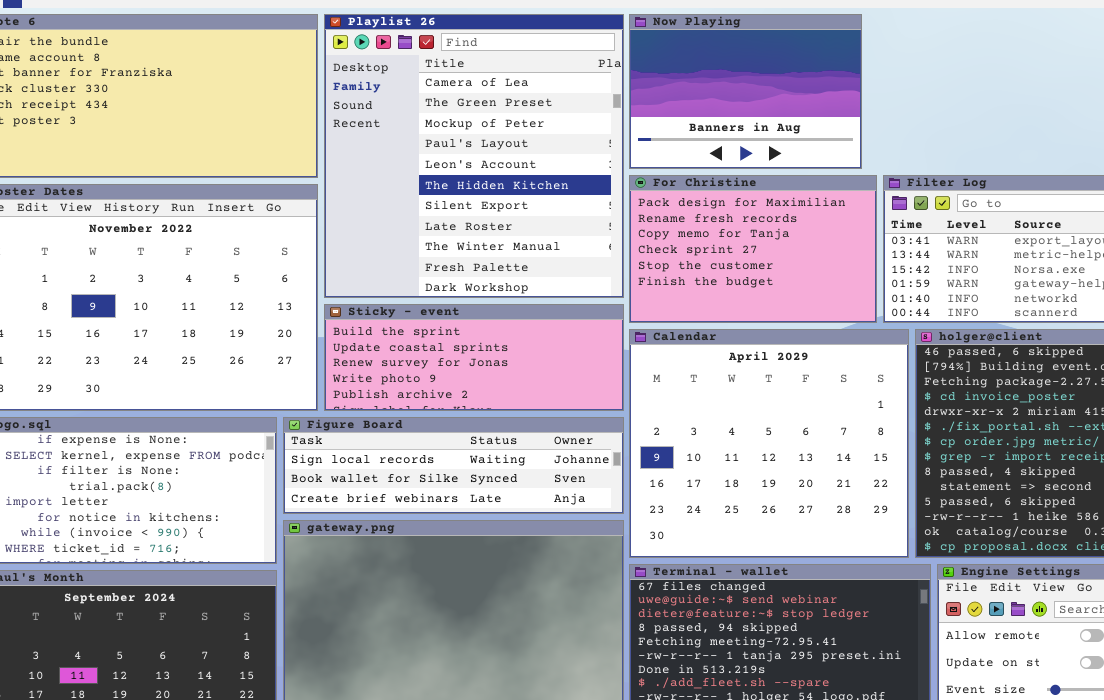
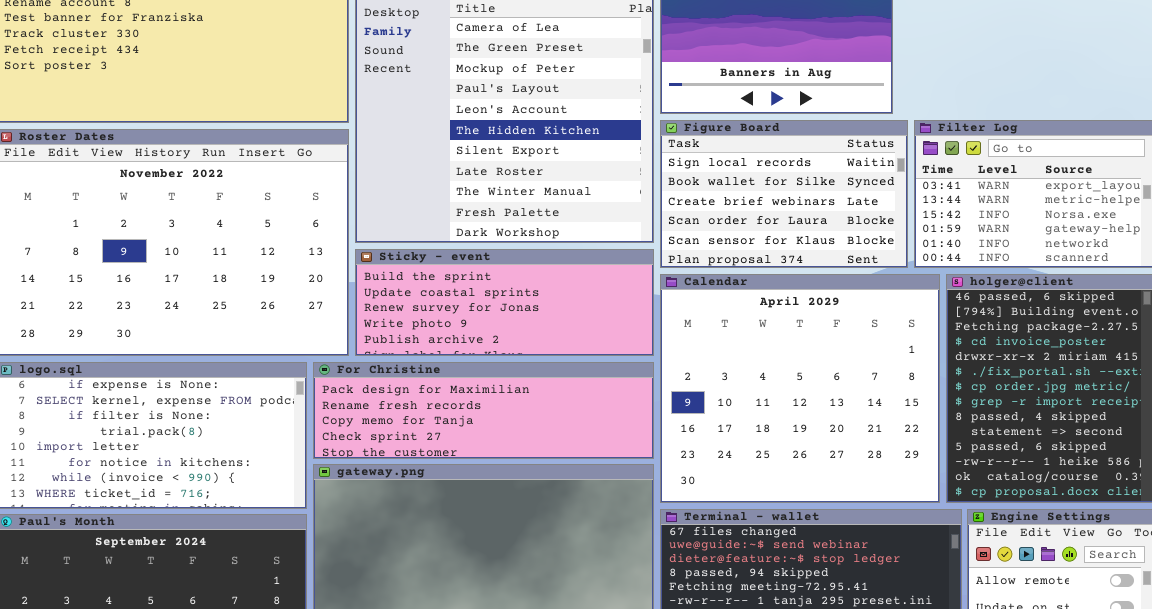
For Christine: [629,175,877,323] -> [313,362,654,459], moved, resized
Figure Board: [283,417,624,514] -> [660,120,908,268], moved, resized

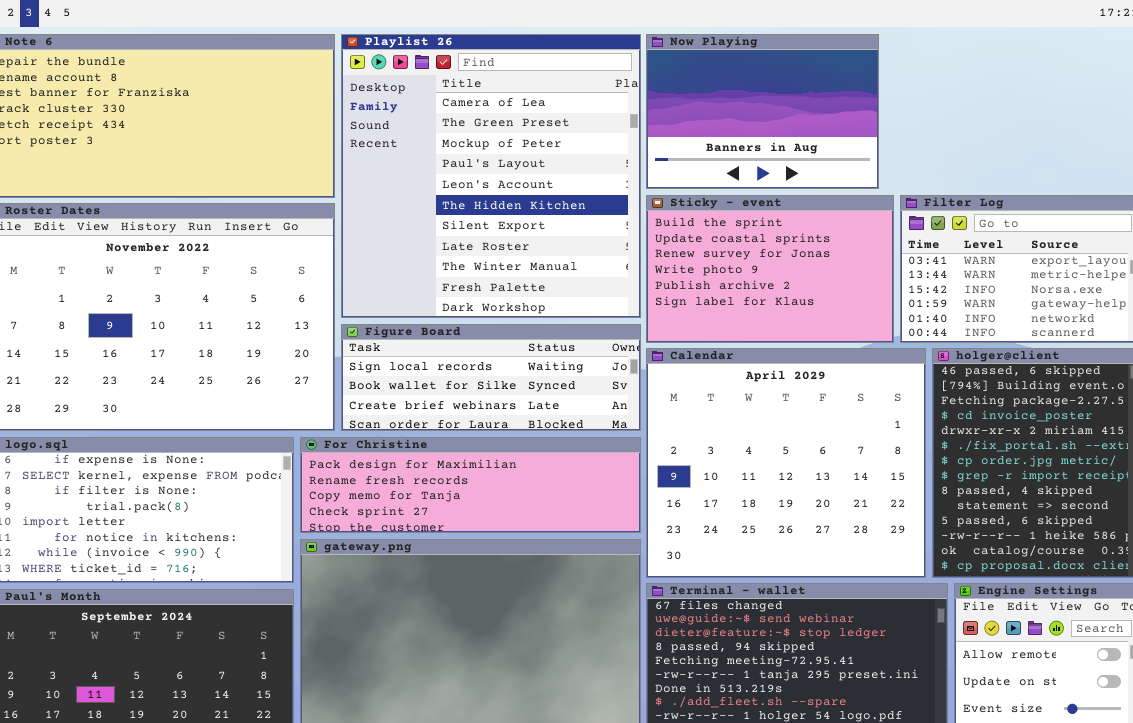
Figure Board: [660,120,908,268] -> [341,324,641,431], moved, resized
Sticky - event: [355,249,654,356] -> [646,195,894,343], moved, resized

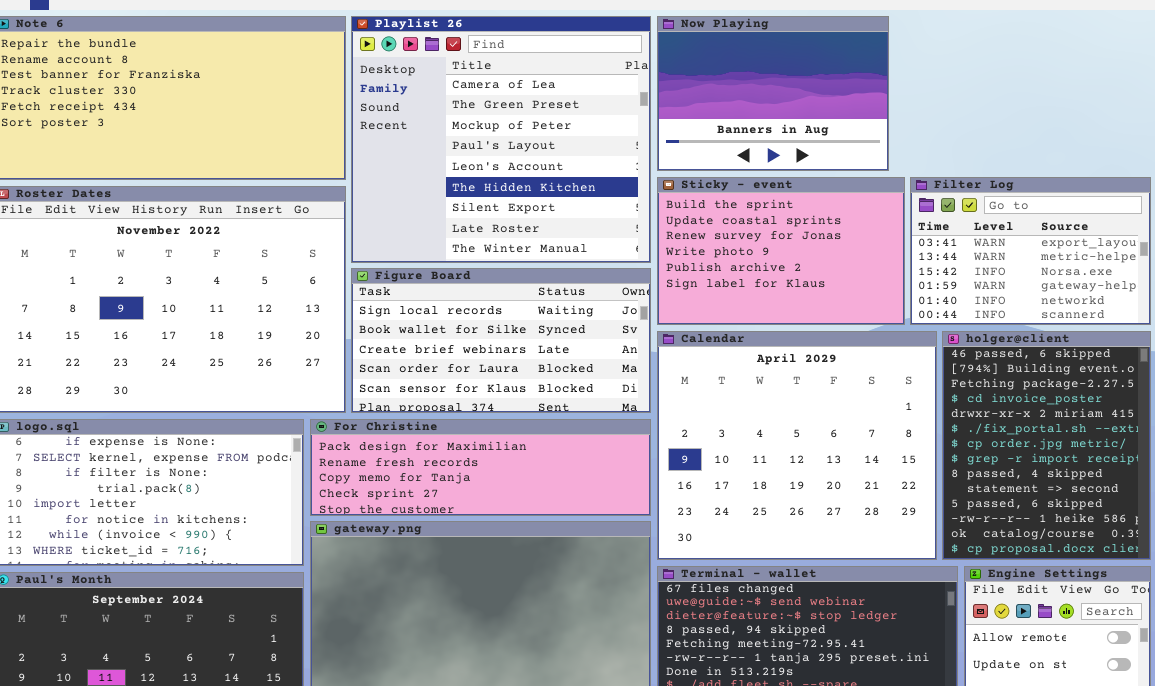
Playlist 26: [341,34,641,318] -> [351,16,651,263], resized
Figure Board: [341,324,641,431] -> [351,268,651,413], resized

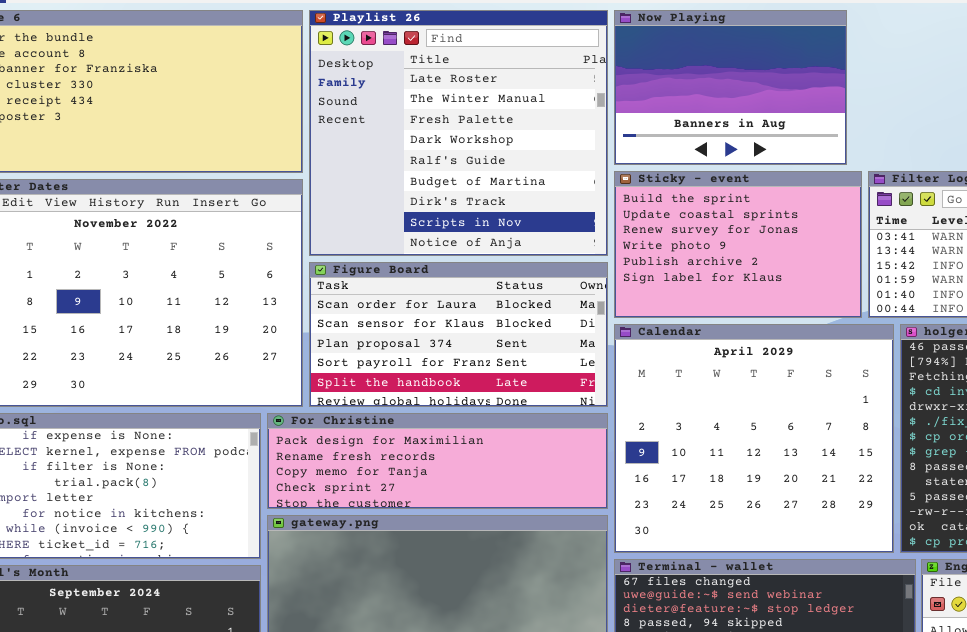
Playlist 26: [351,16,651,263] -> [309,10,608,256], scrolled down 7 rows
Figure Board: [351,268,651,413] -> [309,262,608,407], scrolled down 3 rows

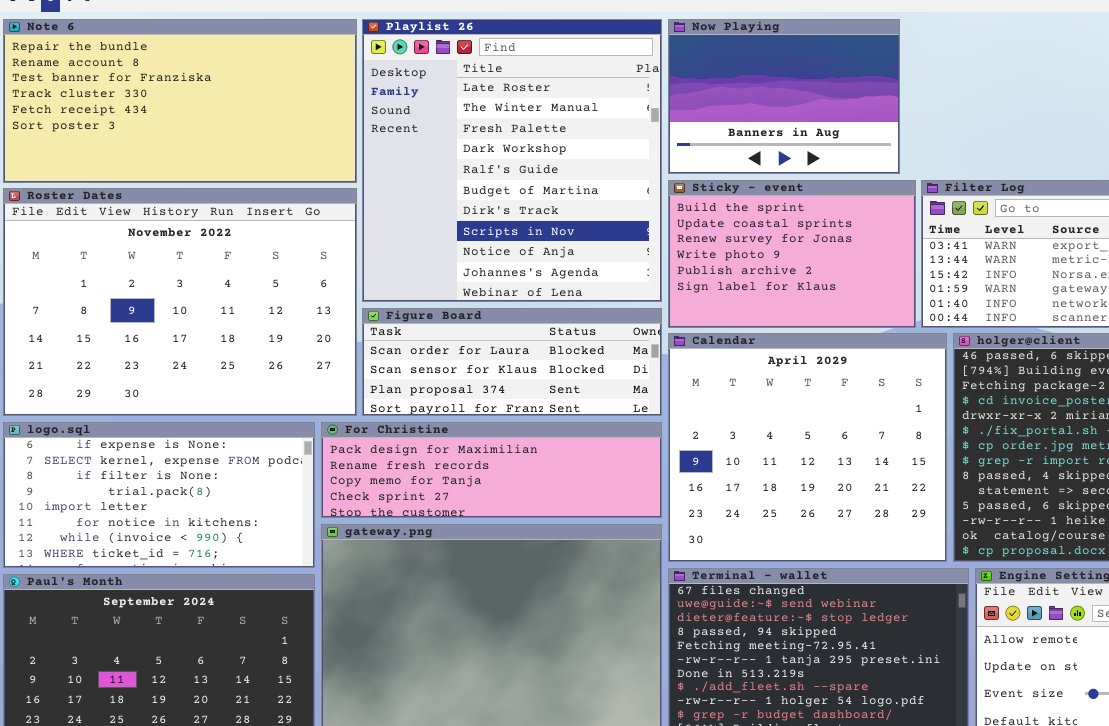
Playlist 26: [309,10,608,256] -> [362,19,662,302], resized
Figure Board: [309,262,608,407] -> [362,308,662,416], resized

